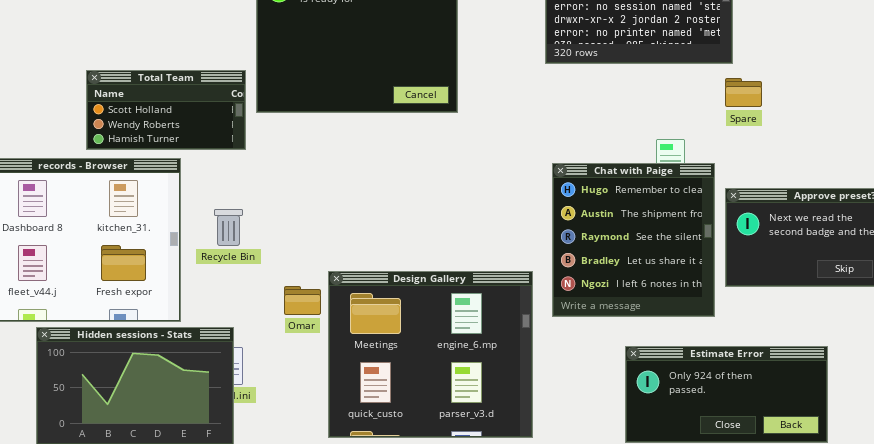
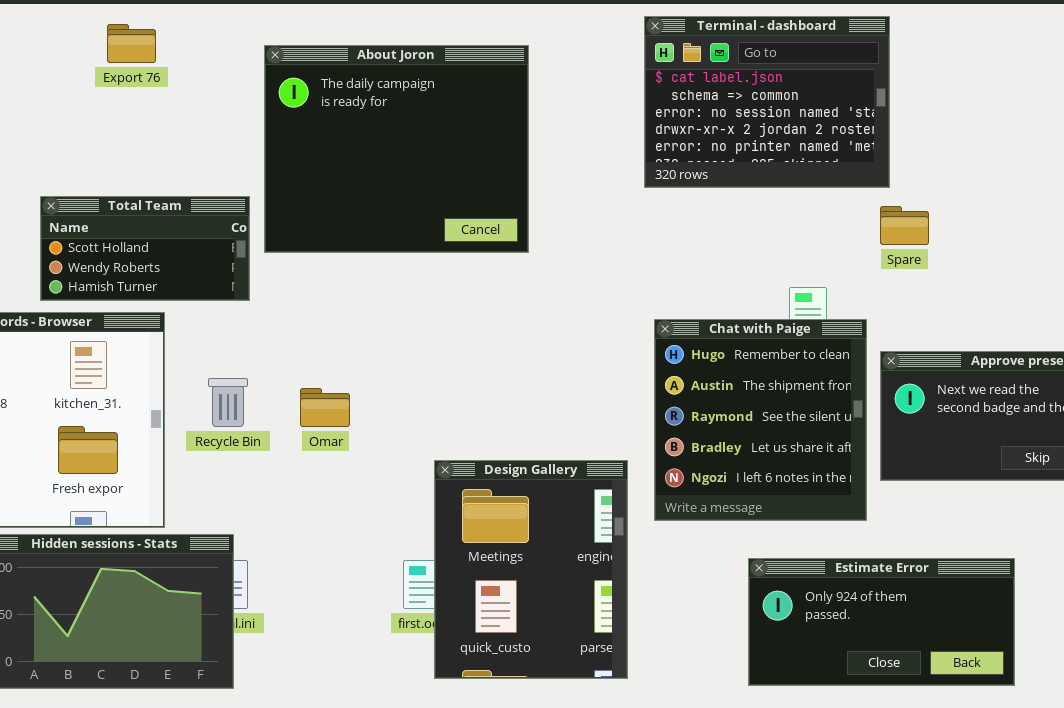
Design Gallery: [328,271,533,438] -> [434,460,628,679], resized
Omar: [284,286,321,315] -> [300,388,350,427], moved

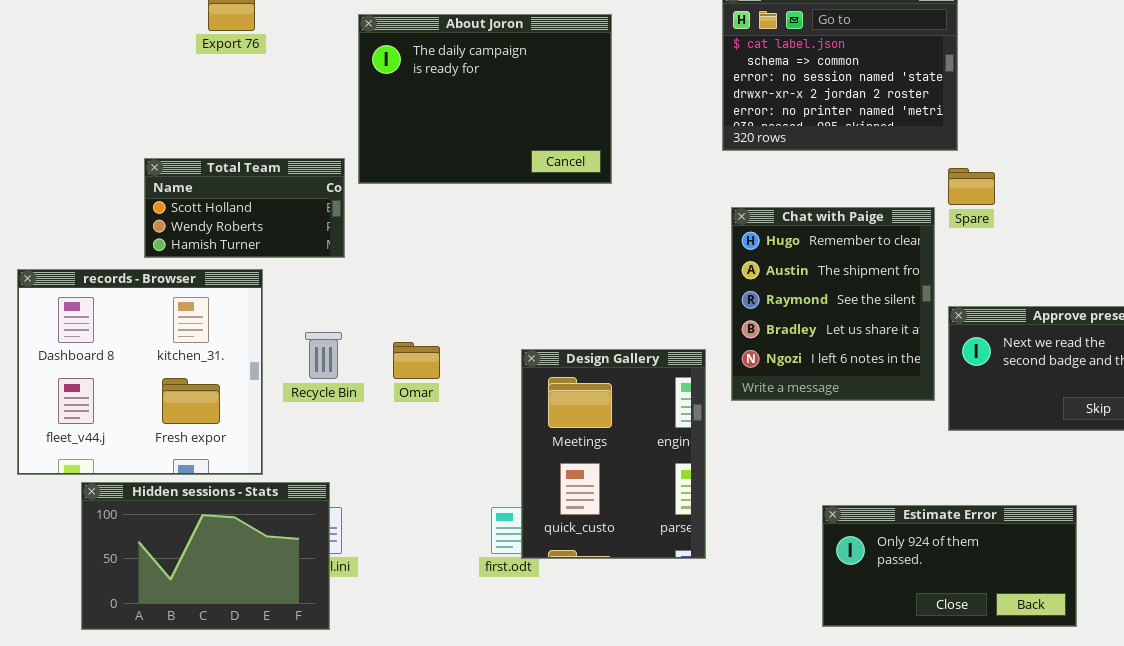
About Joron: [264,45,529,253] -> [358,14,612,184], resized
Chat with Paige: [654,319,867,521] -> [731,207,935,401], moved
Design Gallery: [434,460,628,679] -> [521,349,706,559], moved

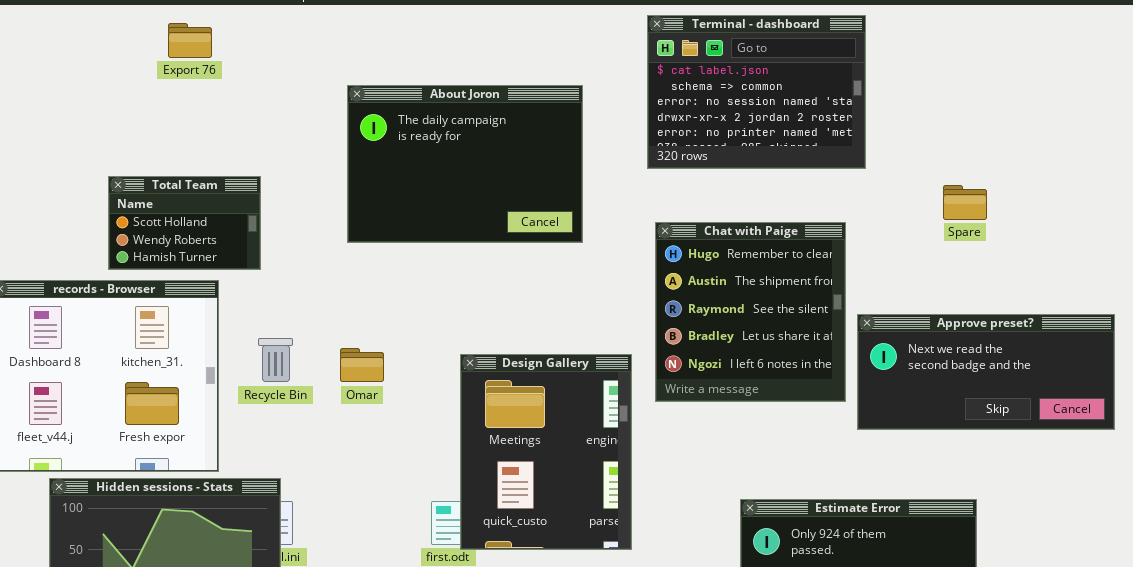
About Joron: [358,14,612,184] -> [347,85,583,243], moved
Total Team: [144,158,345,258] -> [108,176,261,270], resized
Spare: [948,168,995,205] -> [943,185,987,220], moved

